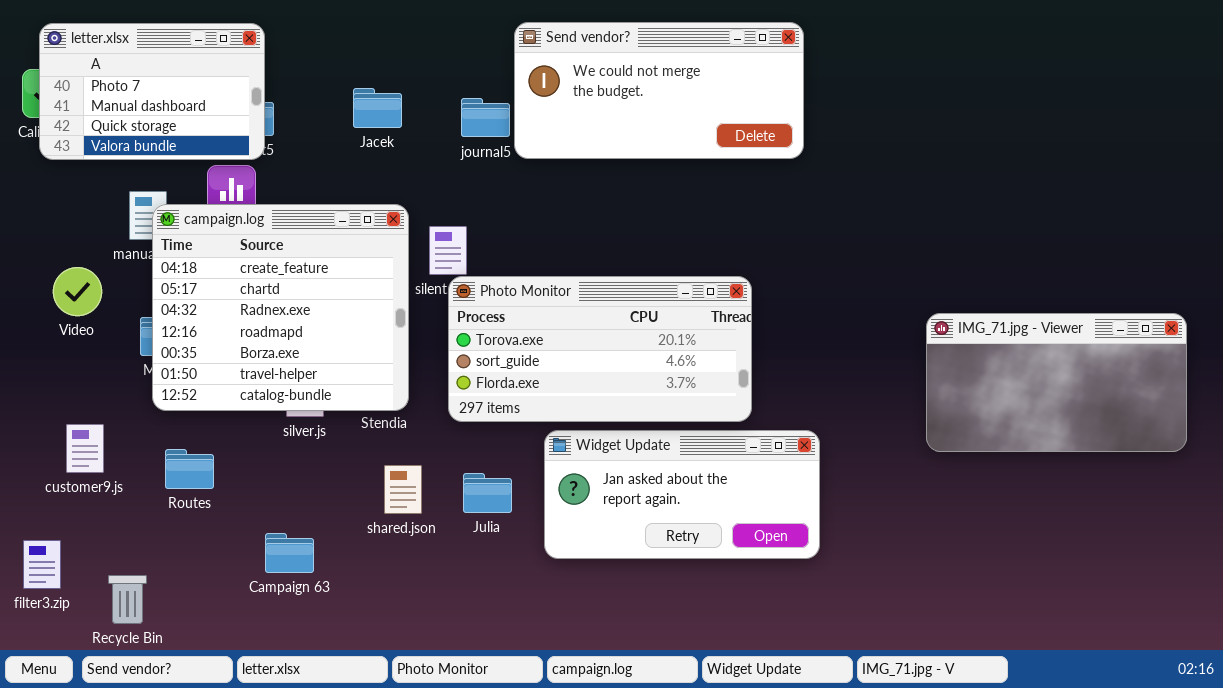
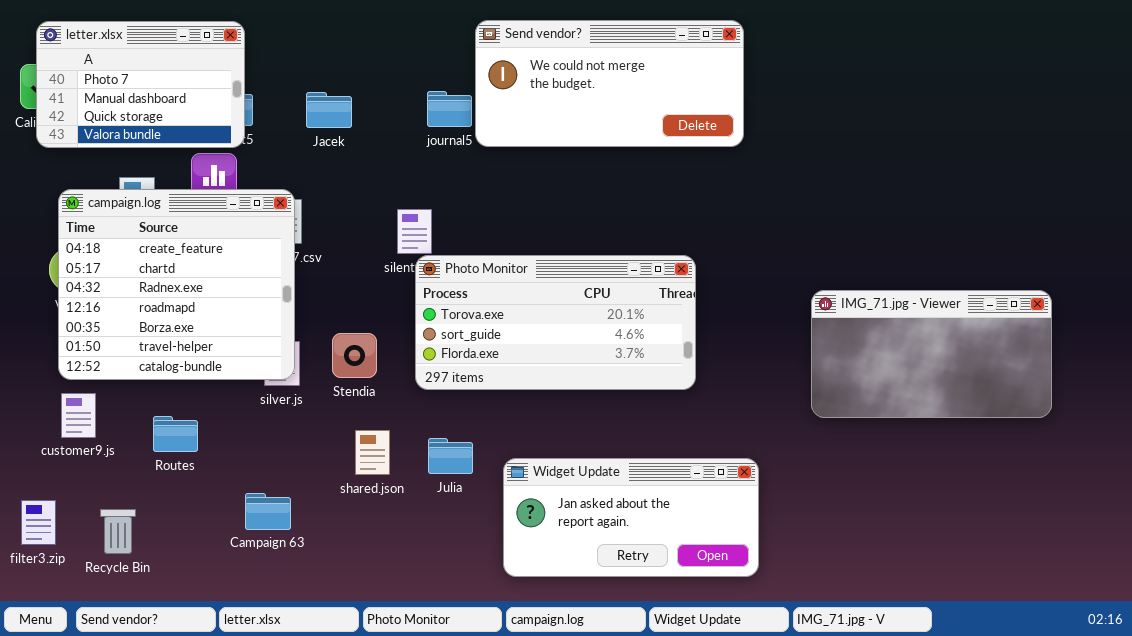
Jacek: [353,88,402,128] -> [306,92,352,128], moved
campaign.log: [152,204,409,411] -> [58,189,295,380], moved
IMG_71.jpg - Viewer: [926,313,1187,452] -> [811,290,1052,418], moved
Widget Update: [544,430,820,559] -> [503,458,759,577], moved
Recycle Bin: [108,575,147,624] -> [100,509,136,554], moved

